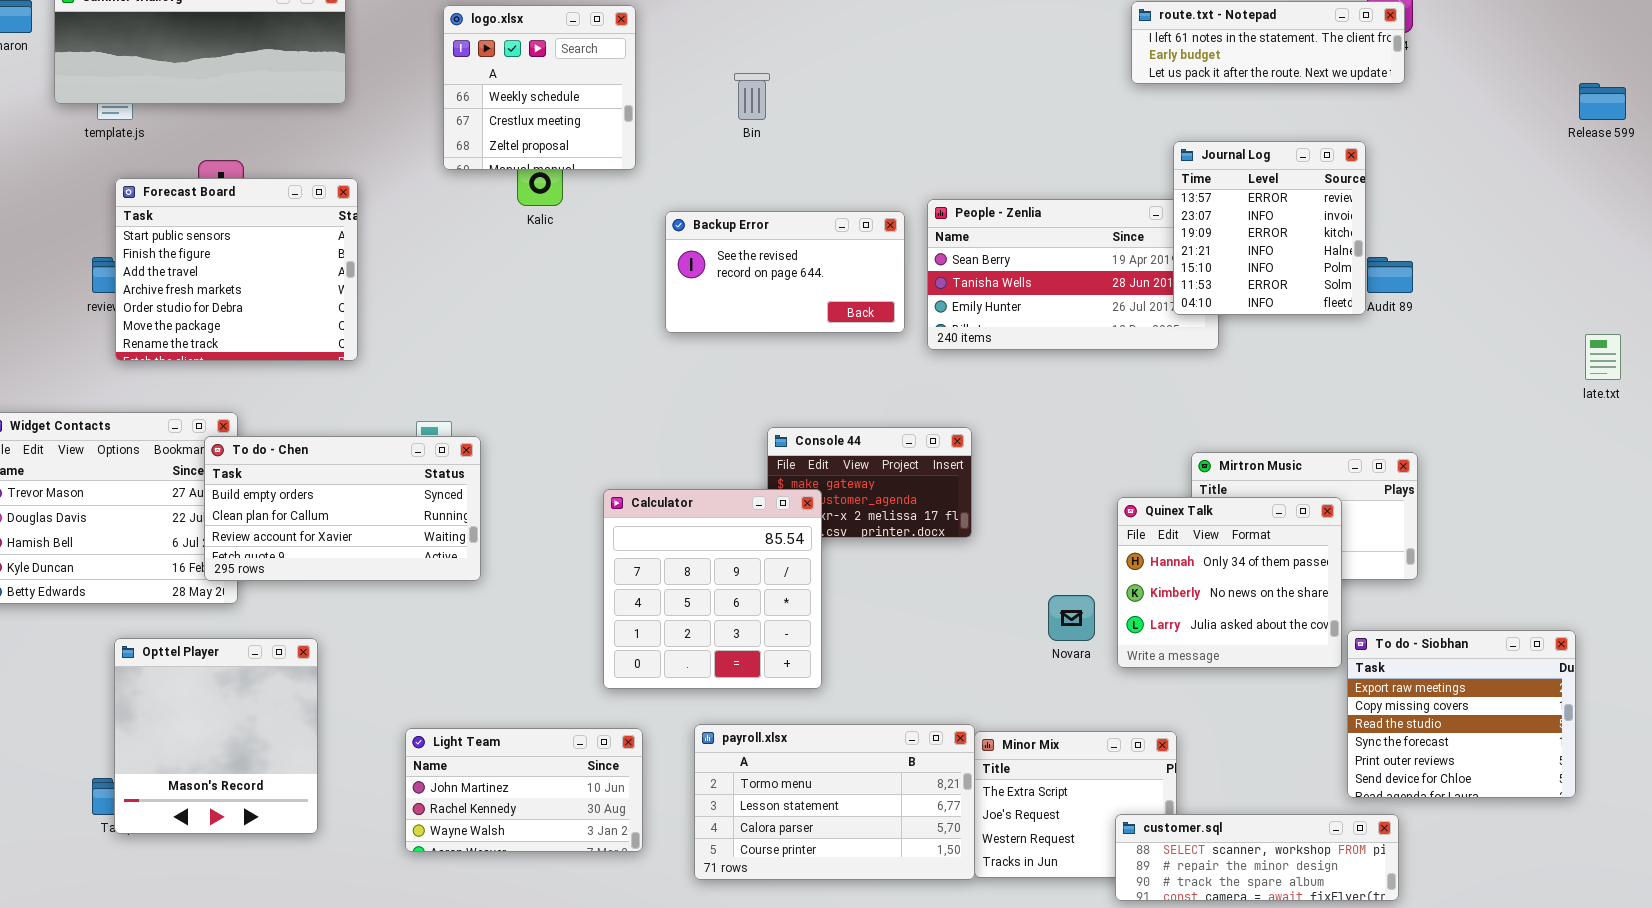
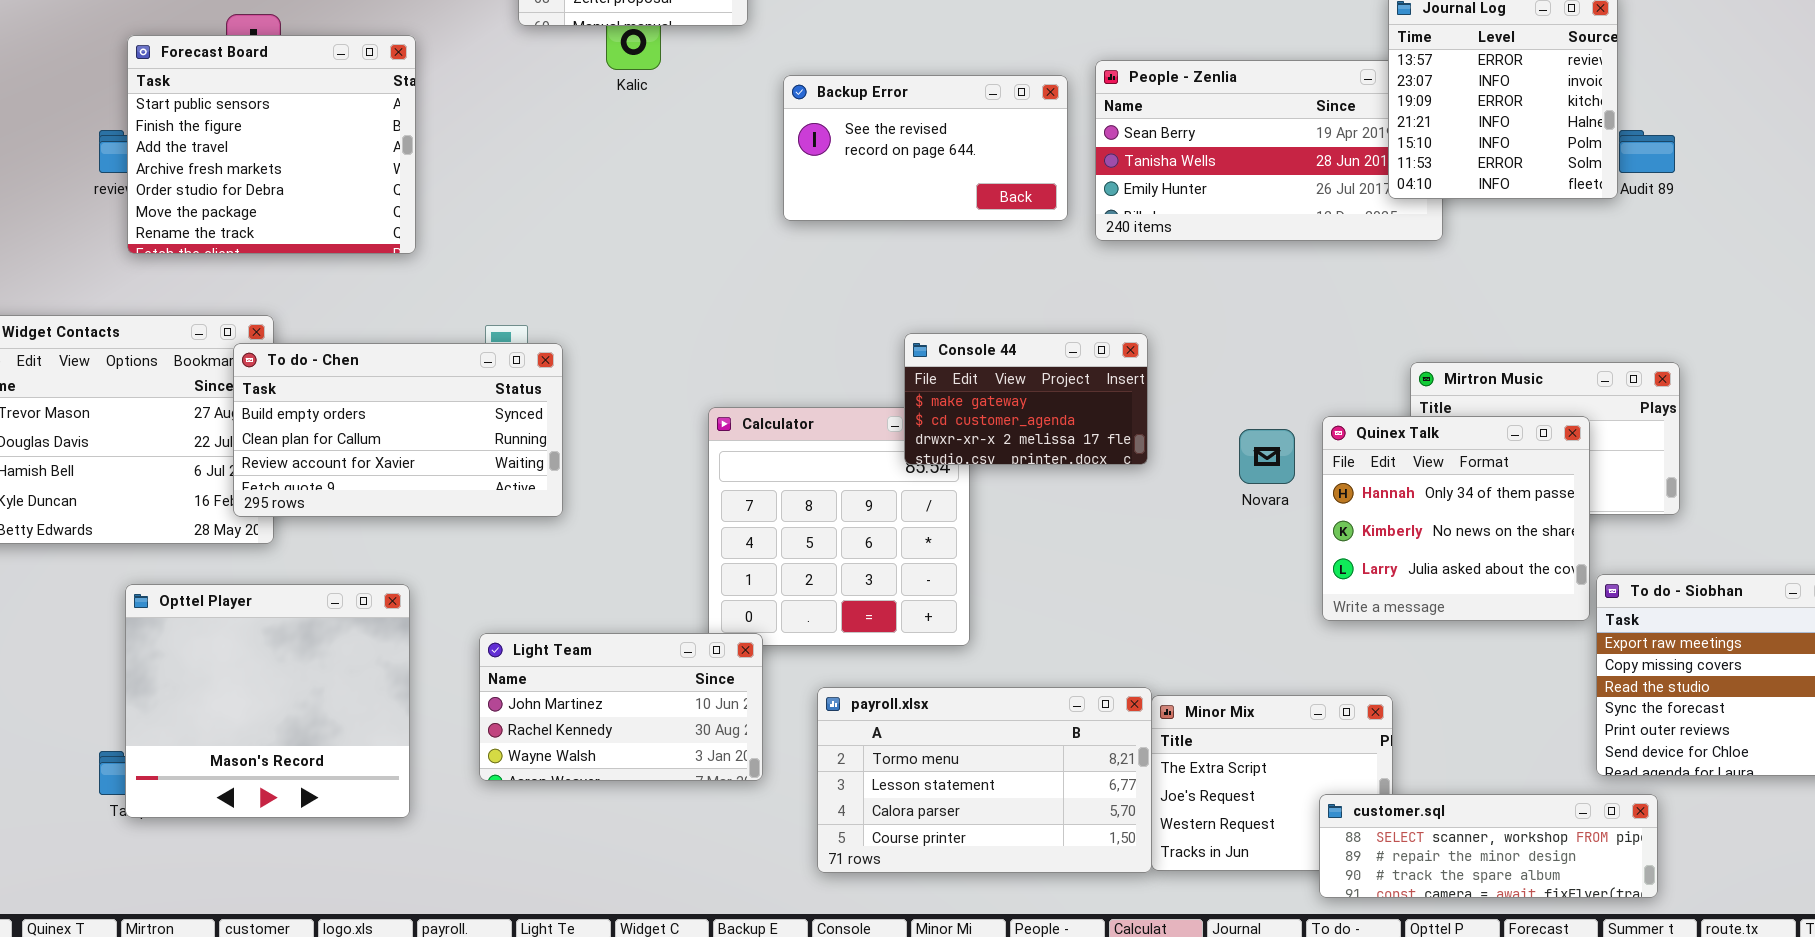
Console 44: [767,427,972,538] -> [904,333,1148,465], raised
Novara: [1048,595,1095,641] -> [1239,429,1295,484], moved
Opttel Player: [114,638,318,834] -> [125,584,410,818], resized
Light Team: [405,728,643,852] -> [479,633,763,781], moved

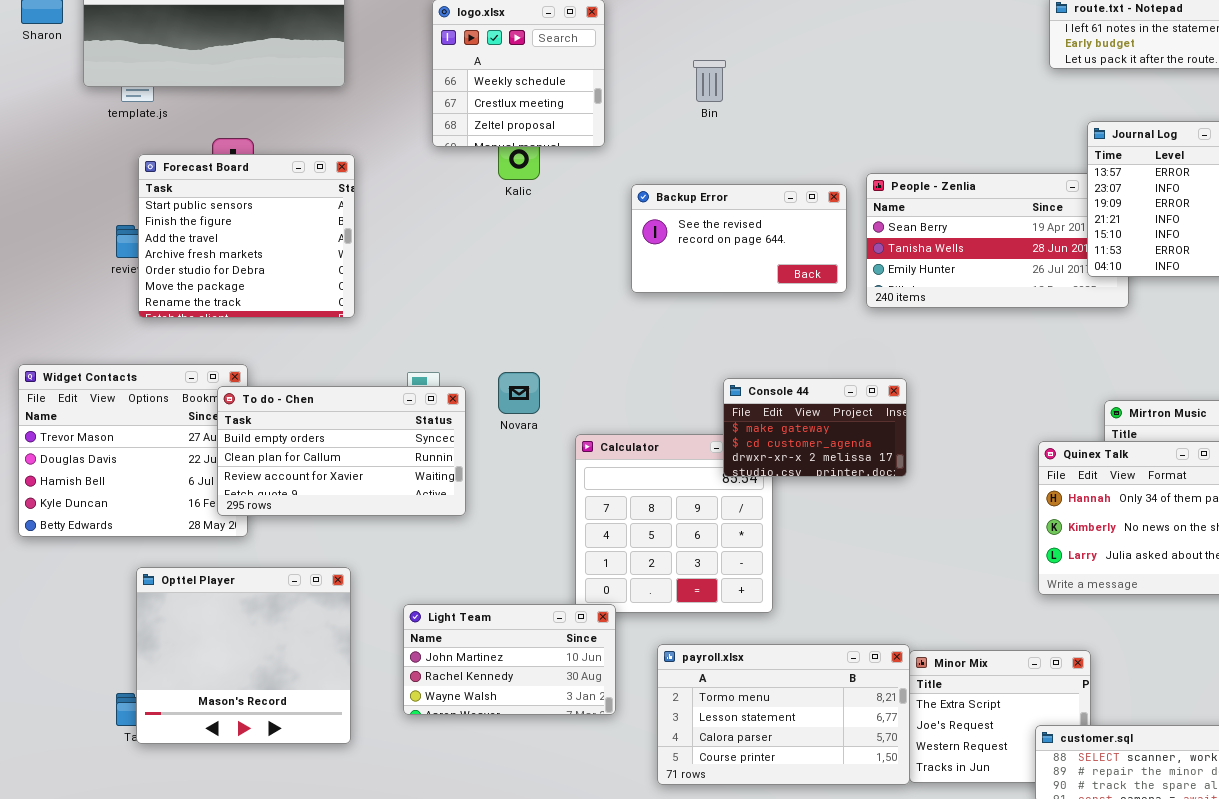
Novara: [1239,429,1295,484] -> [498,372,540,414], moved

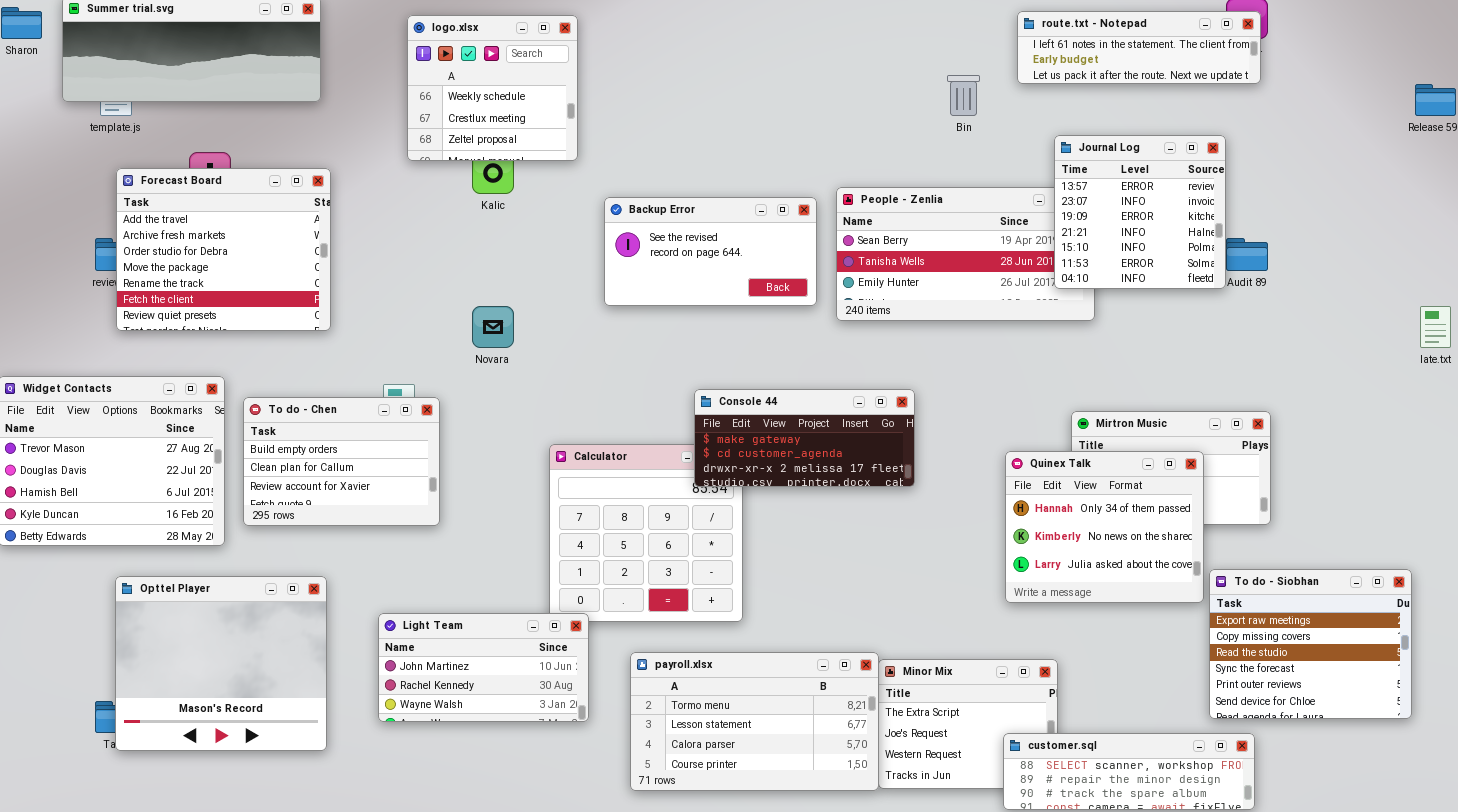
Bin: [693,60,726,102] -> [947,75,980,116], moved
Forecast Board: [138,154,355,318] -> [116,168,331,331], scrolled down 2 rows
Novara: [498,372,540,414] -> [472,306,514,348], moved
Console 44: [723,378,907,477] -> [694,389,915,487], resized
To do - Chen: [217,386,466,516] -> [243,397,440,526], resized

